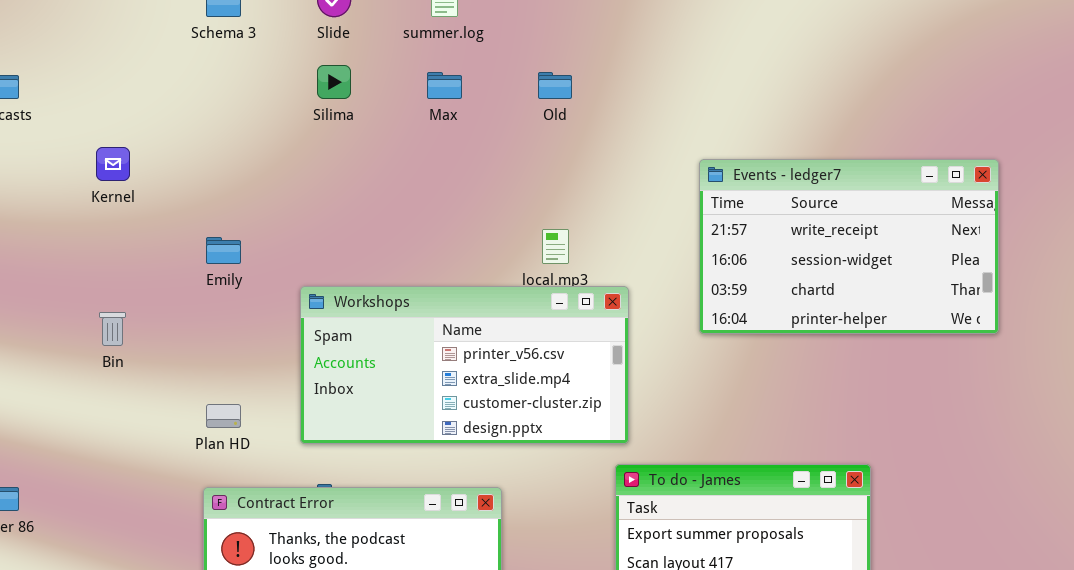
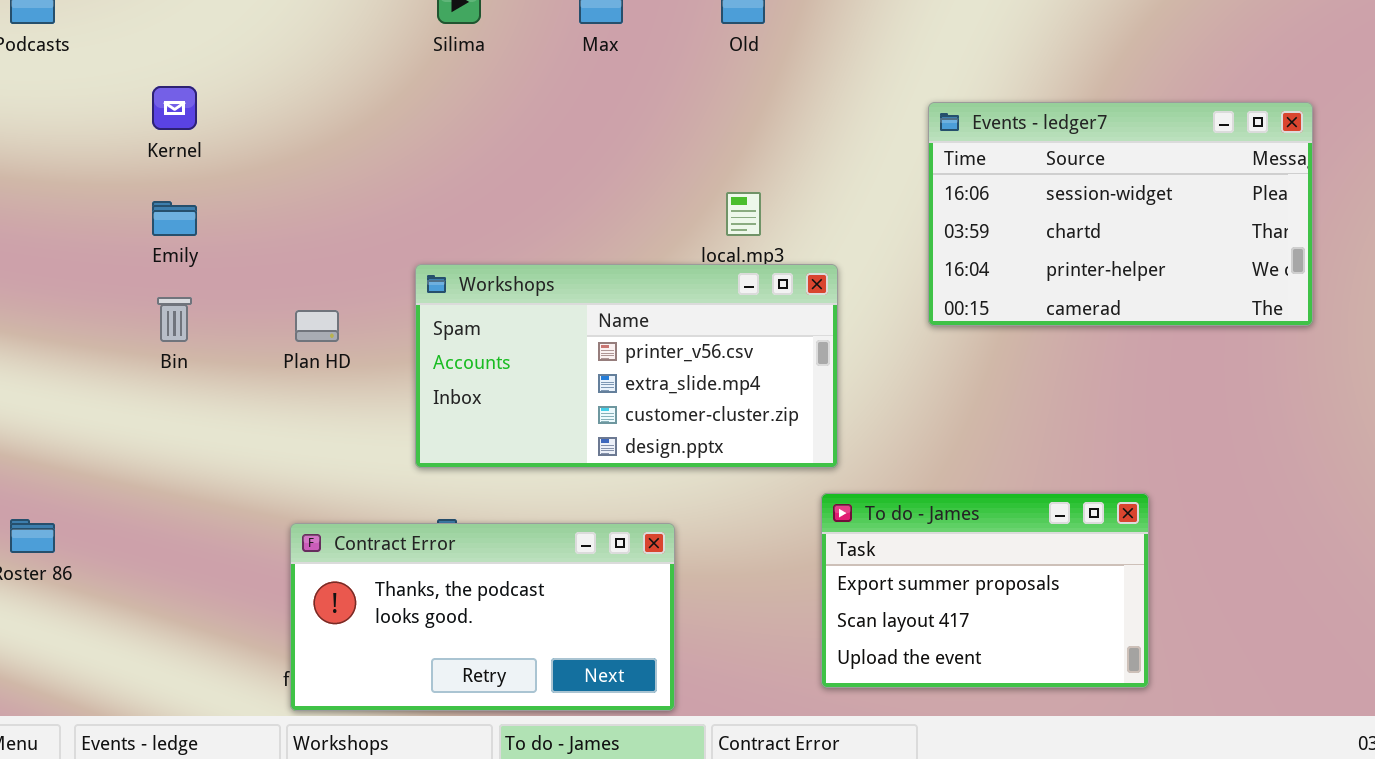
Events - ledger7: [699,159,999,334] -> [928,102,1313,326], scrolled down 1 row
Emily: [206,237,241,264] -> [152,201,197,236], moved
Plan HD: [206,404,241,428] -> [295,310,339,342], moved

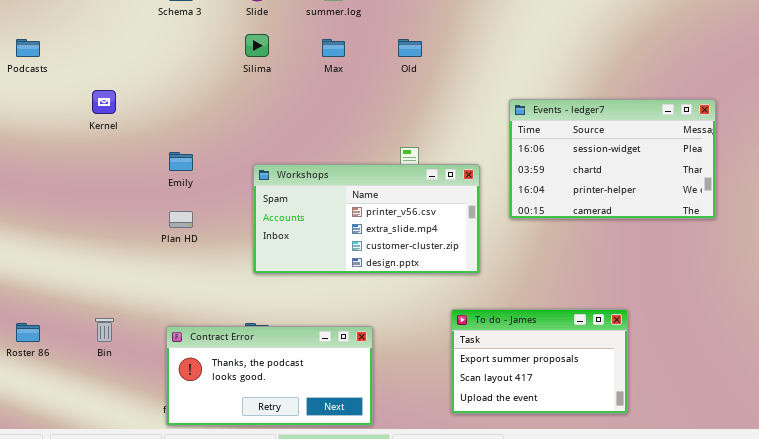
Emily: [152,201,197,236] -> [169,152,193,171], moved
Workshops: [415,264,838,468] -> [253,164,480,274], moved
Bin: [157,297,192,342] -> [95,318,114,342], moved

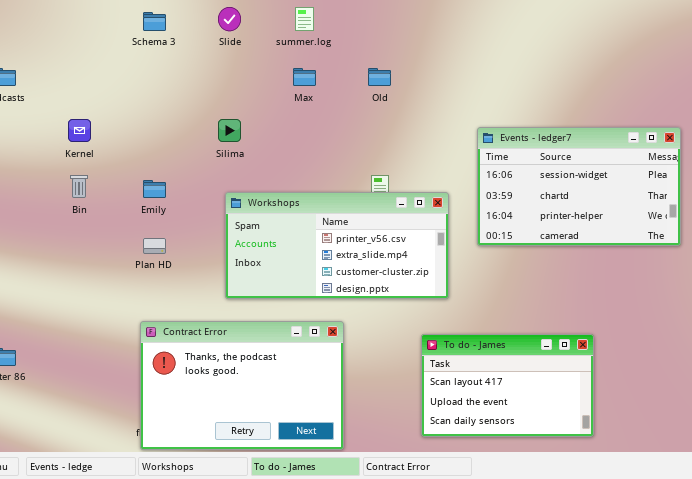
Silima: [245,34,269,57] -> [218,119,241,142], moved
To do - James: [451,309,628,414] -> [421,334,594,437], scrolled down 1 row
Bin: [95,318,114,342] -> [70,175,88,198], moved
Contract Error: [166,326,373,426] -> [140,321,344,450], resized

